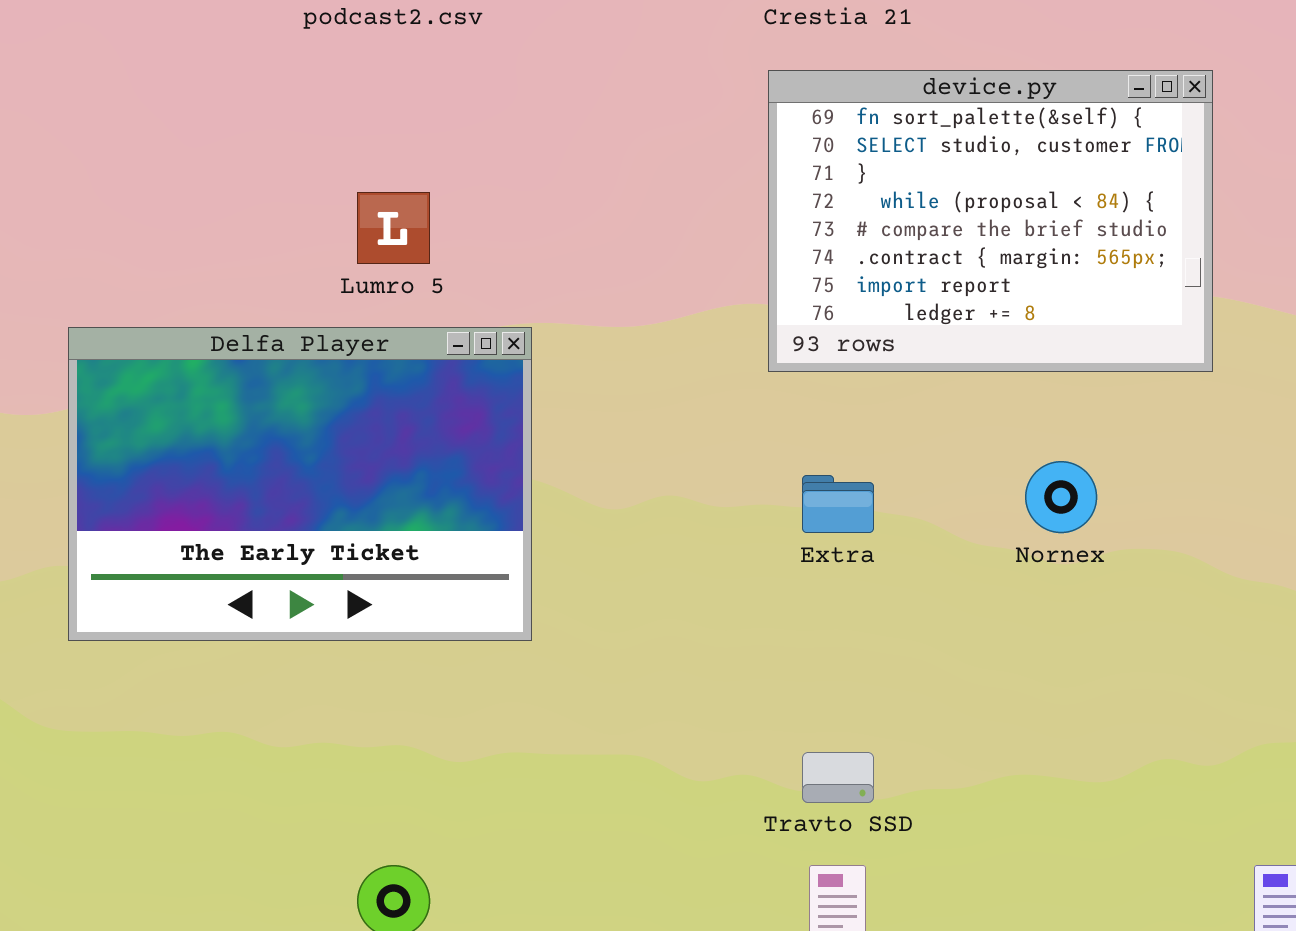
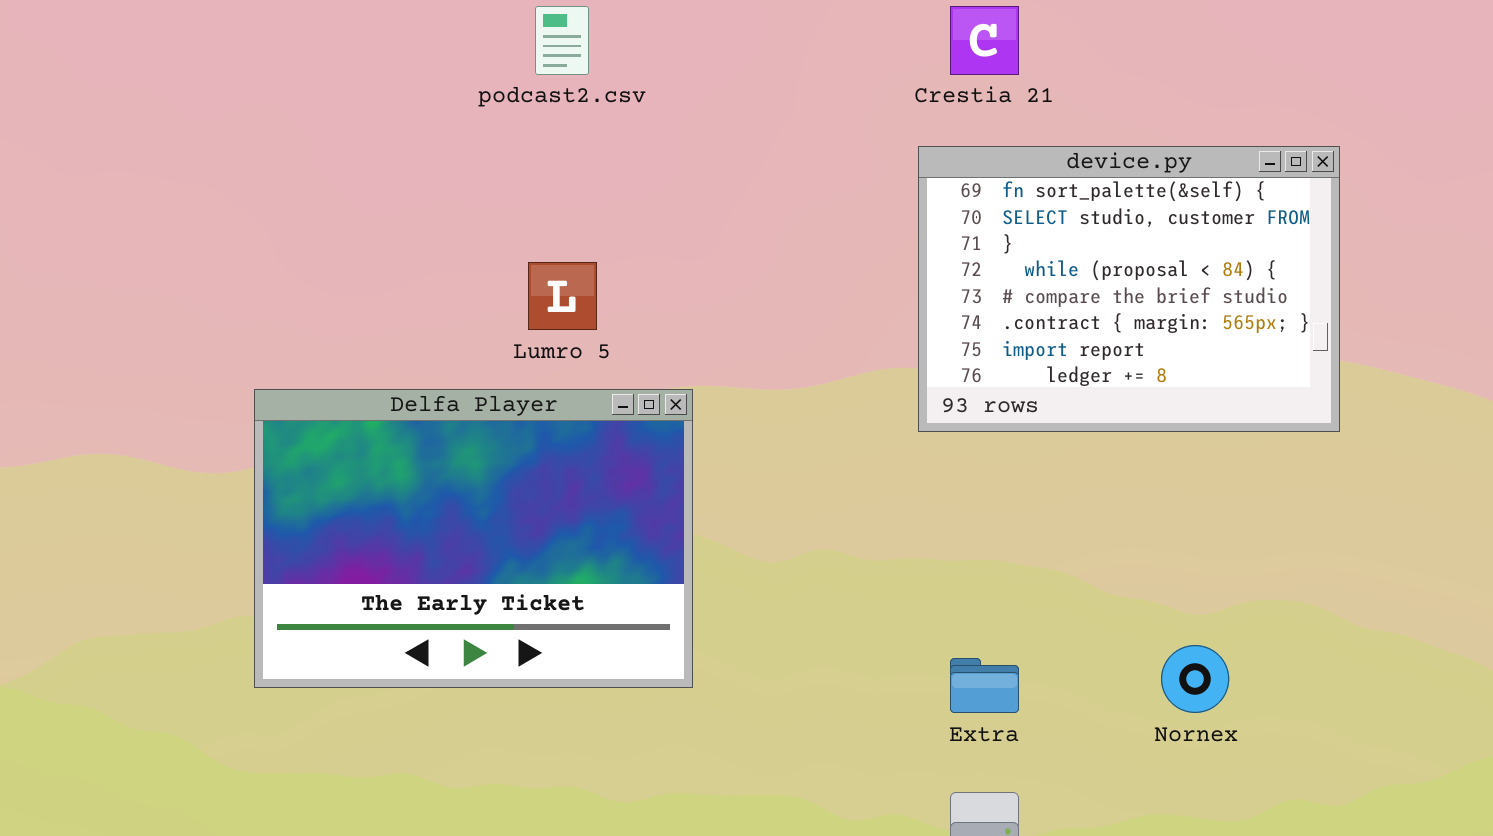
Nornex: [1025,461,1097,533] -> [1161,645,1229,713], moved
Extra: [802,475,874,533] -> [950,658,1019,713], moved

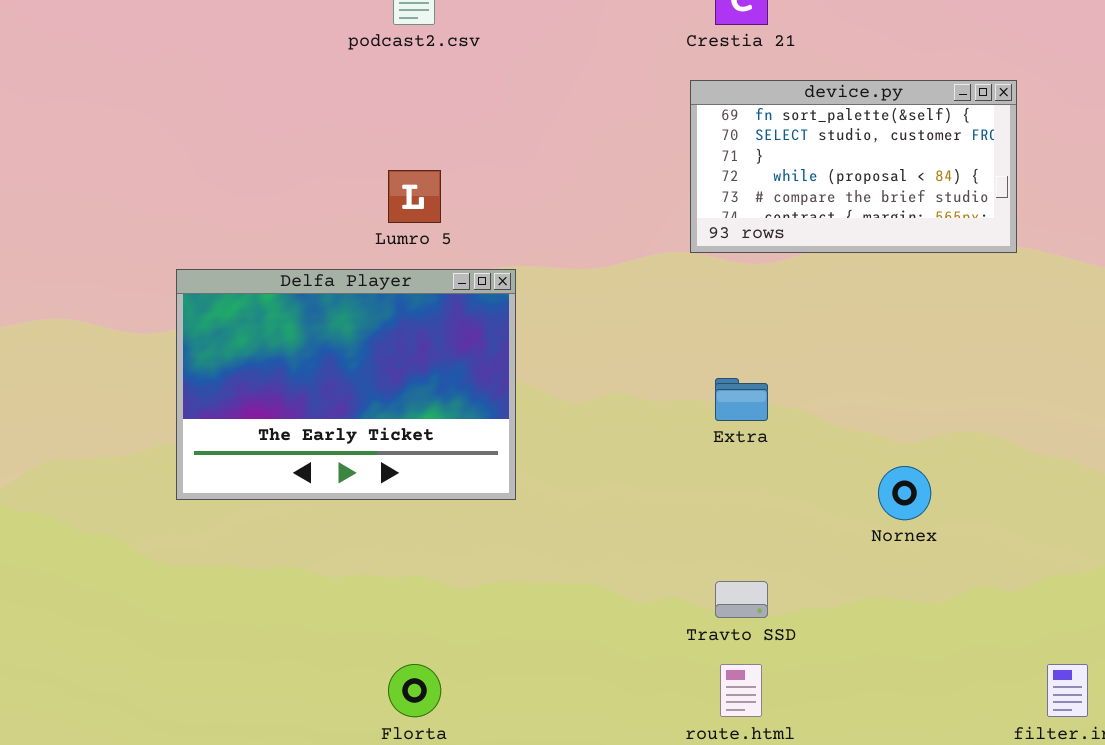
device.py: [918,146,1340,432] -> [690,80,1017,253], resized
Extra: [950,658,1019,713] -> [715,378,768,421], moved

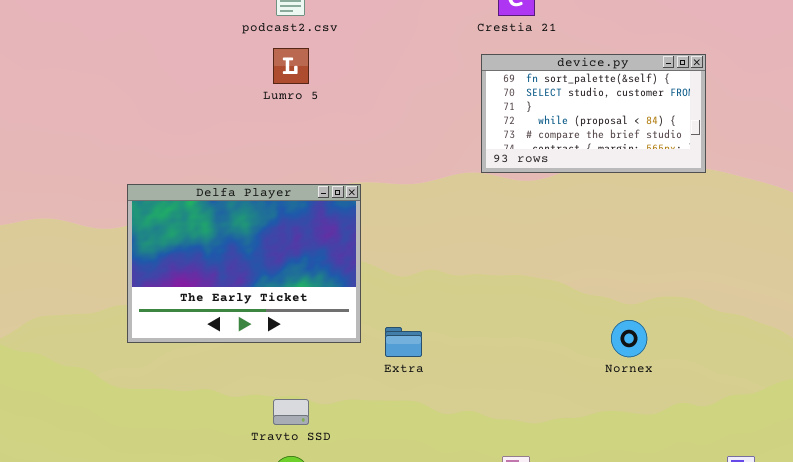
Lumro 5: [388,170,441,223] -> [273,48,309,84], moved
Extra: [715,378,768,421] -> [385,327,422,357], moved
Travto SSD: [715,581,768,618] -> [273,399,309,425], moved

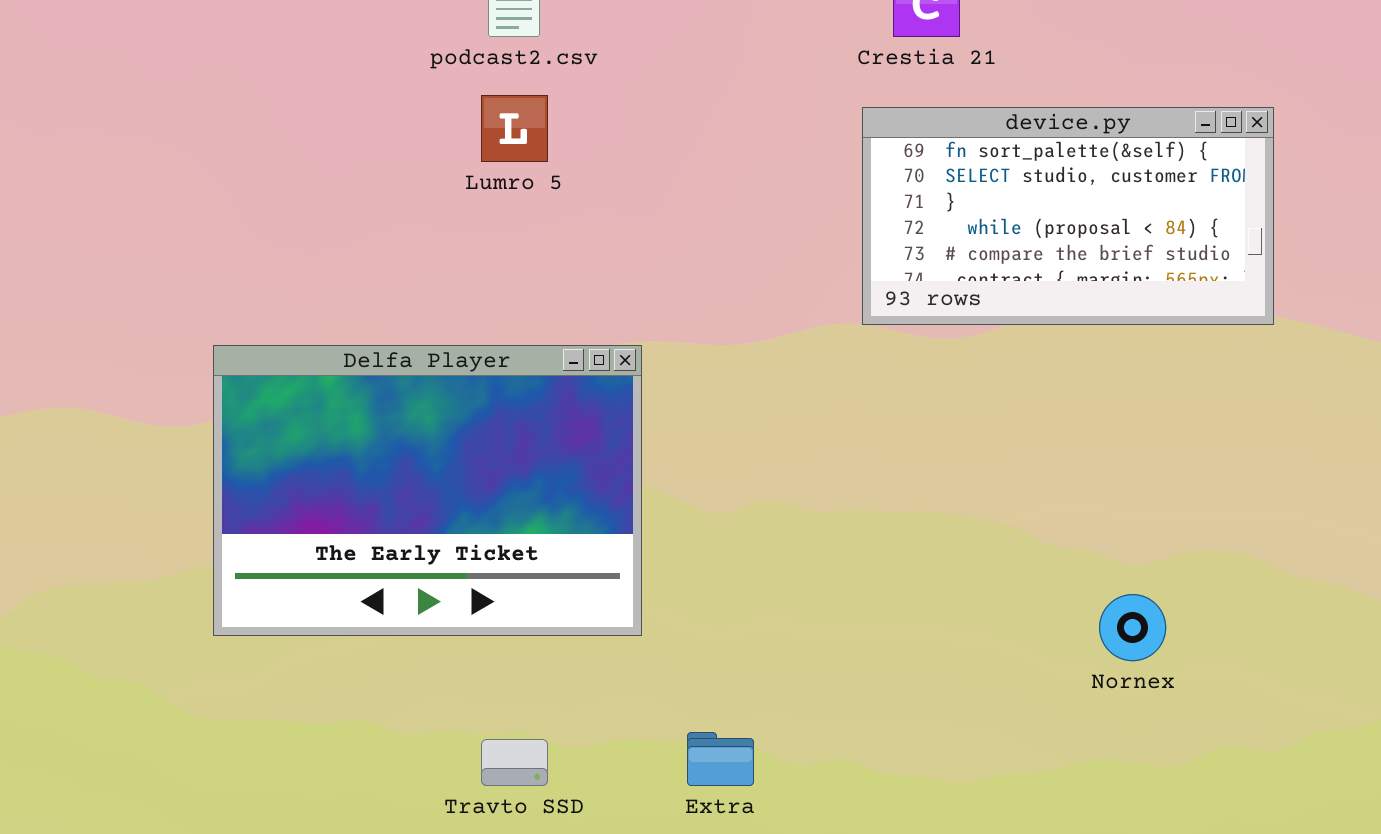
Extra: [385,327,422,357] -> [687,732,754,786], moved

